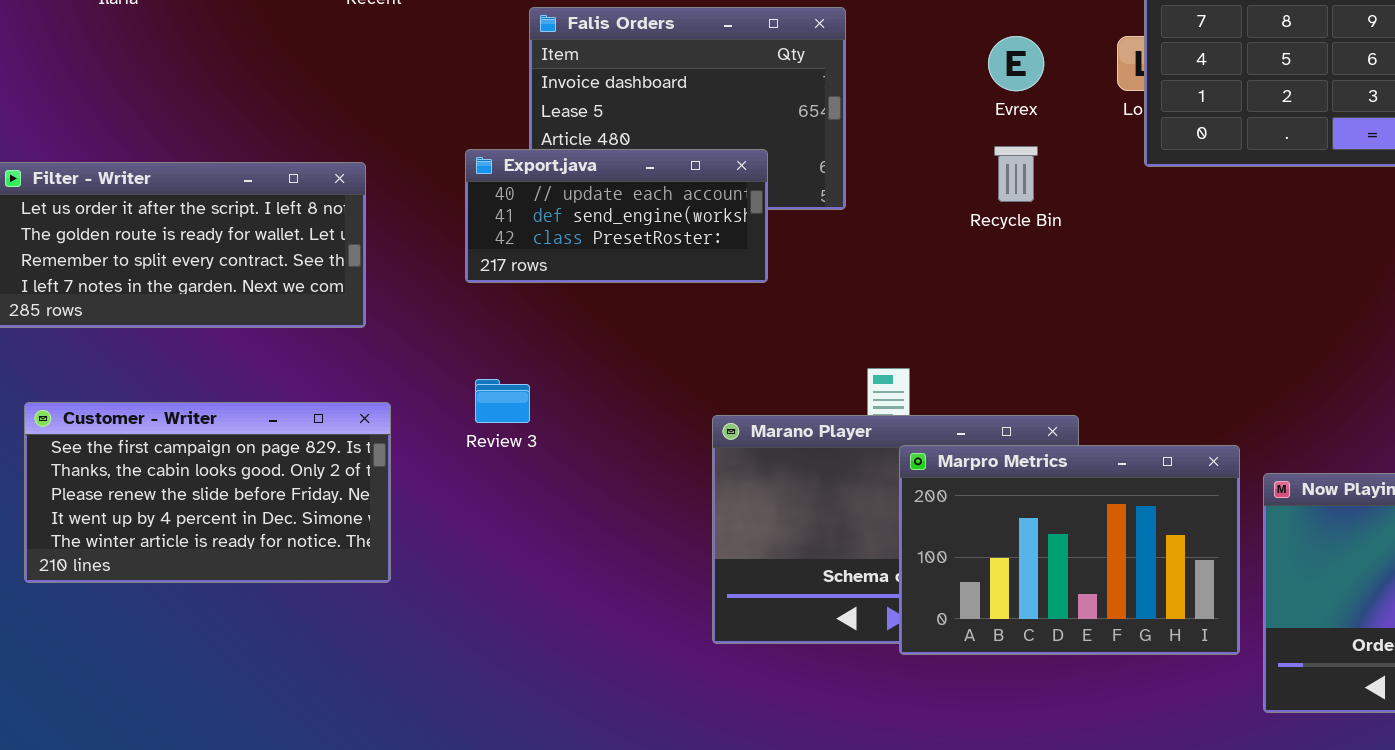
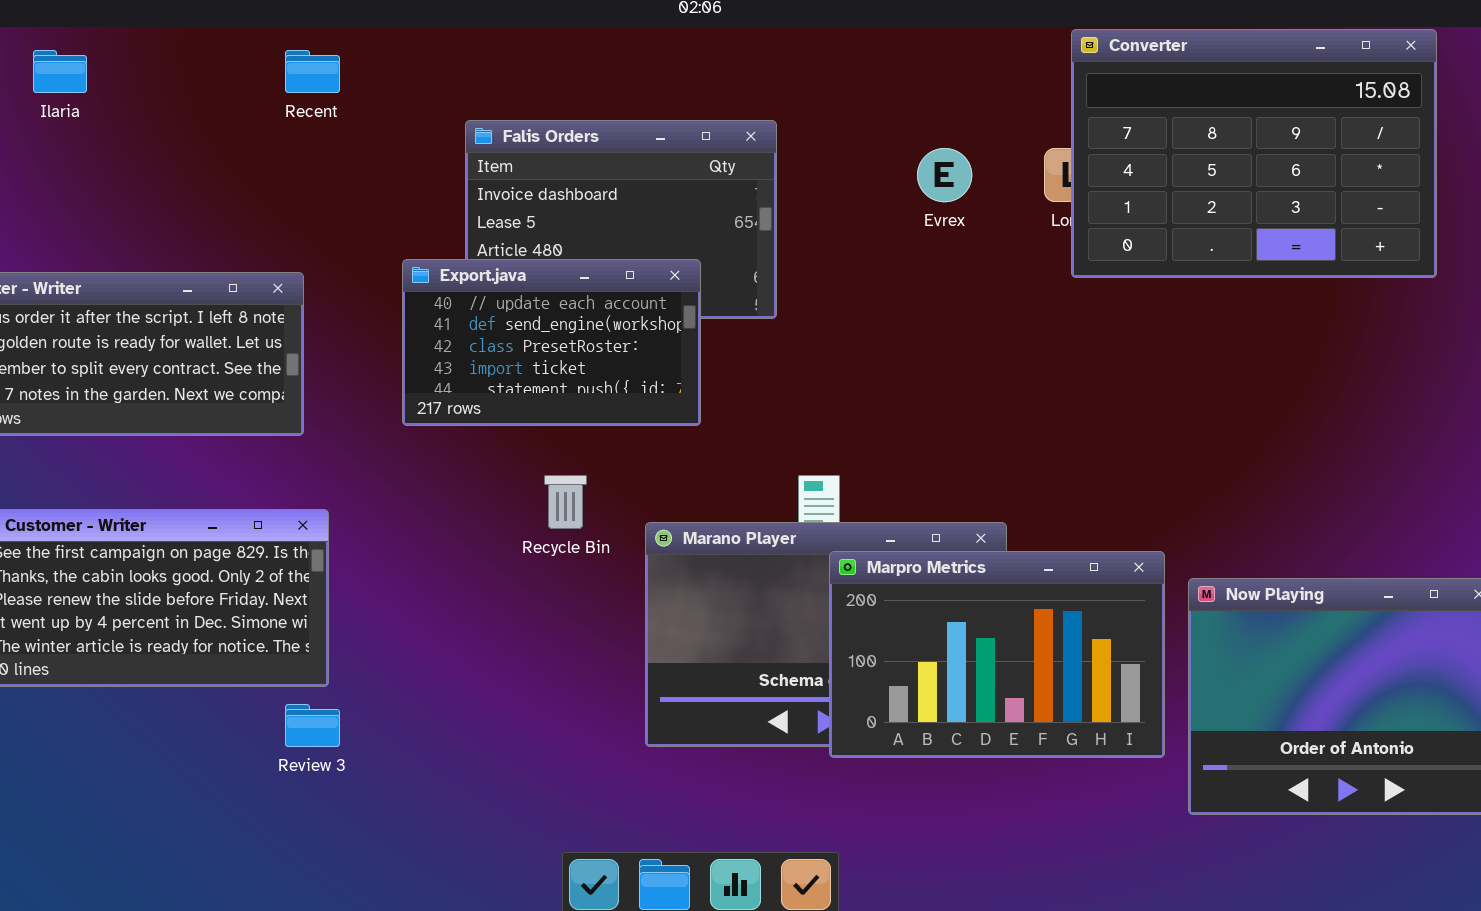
Recycle Bin: [994,146,1038,202] -> [544,475,587,529], moved
Export.java: [465,149,768,283] -> [402,259,701,426], resized
Review 3: [475,379,530,423] -> [285,704,340,747], moved

